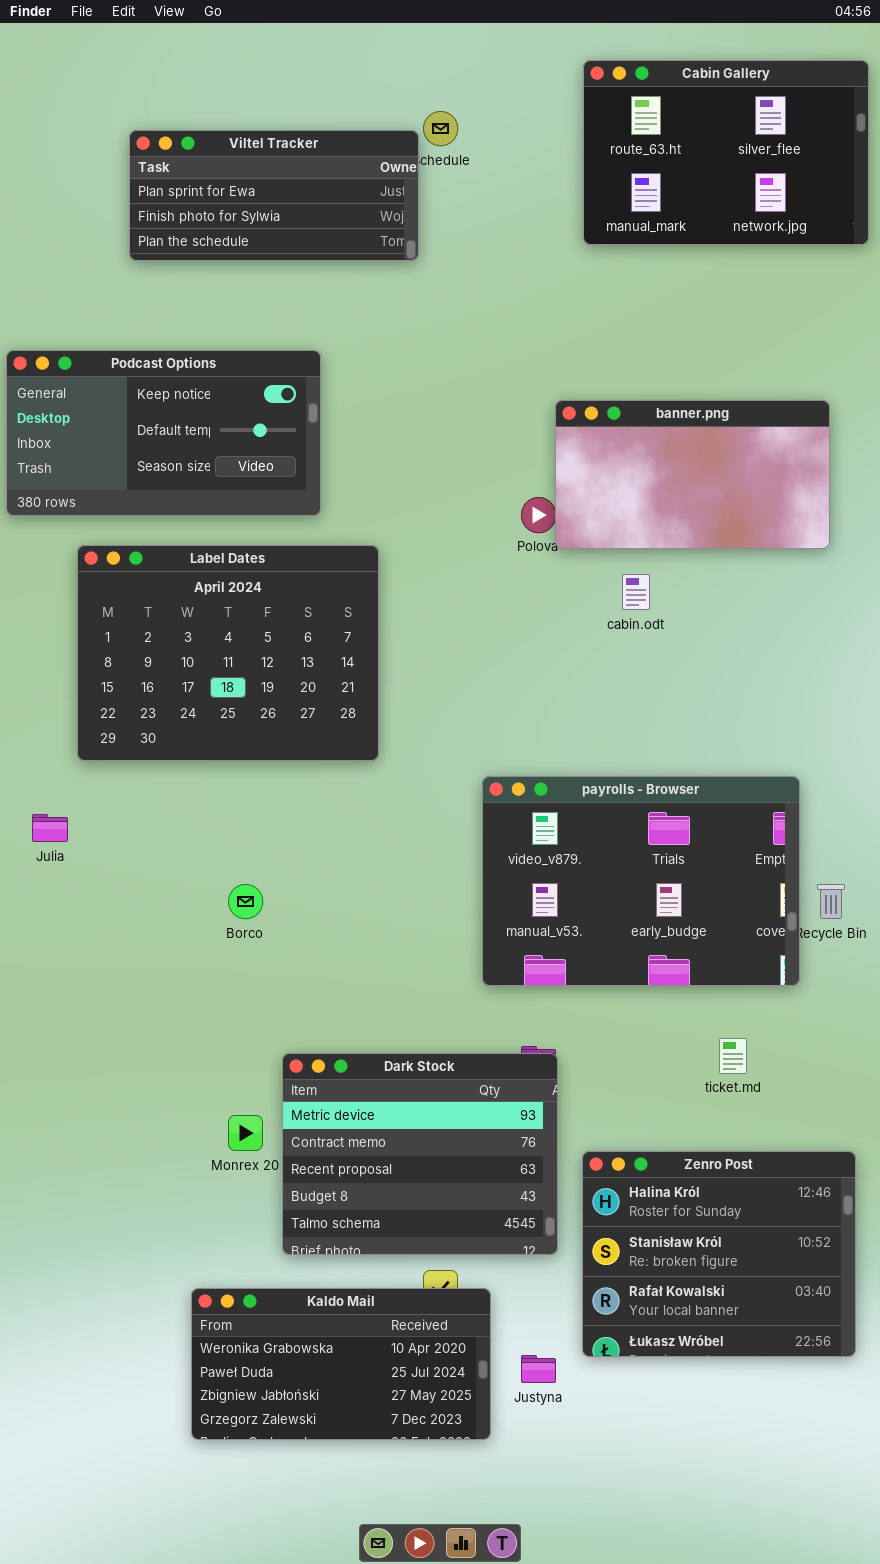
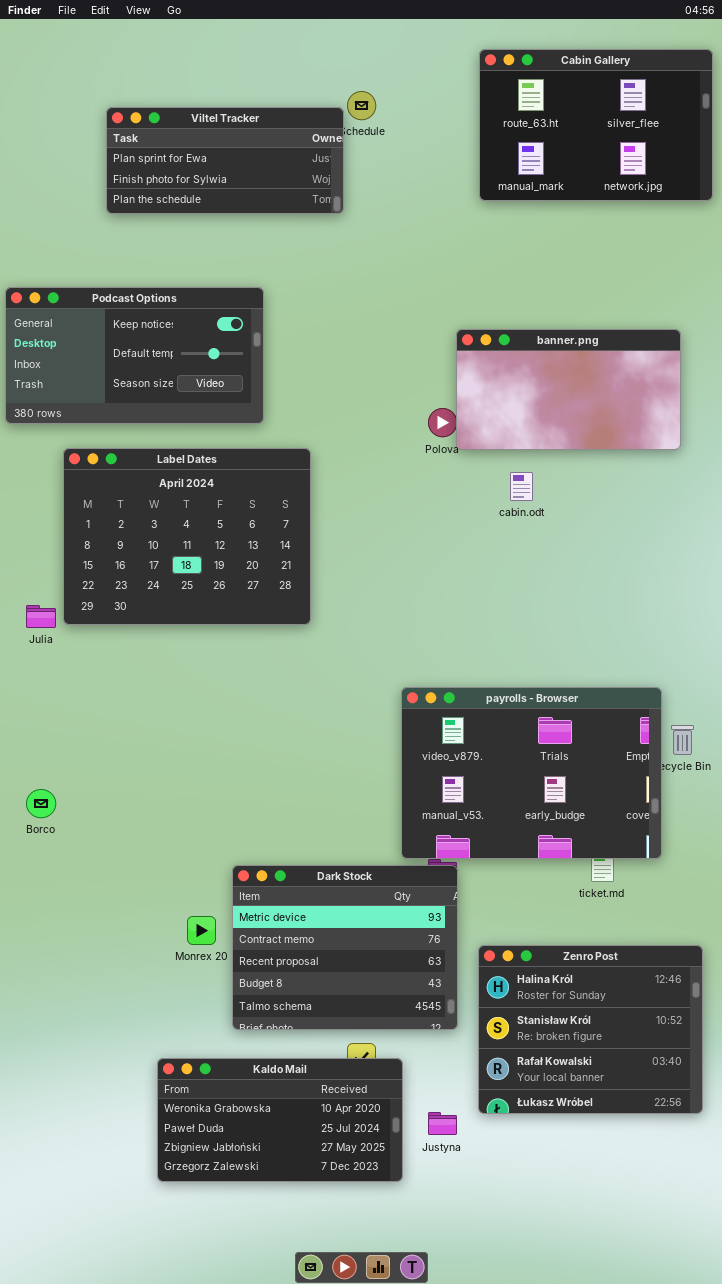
payrolls - Browser: [482,776,800,986] -> [401,687,662,859], moved
Julia: [32,814,68,842] -> [26,605,56,628], moved
Borco: [228,884,263,919] -> [26,789,56,818], moved

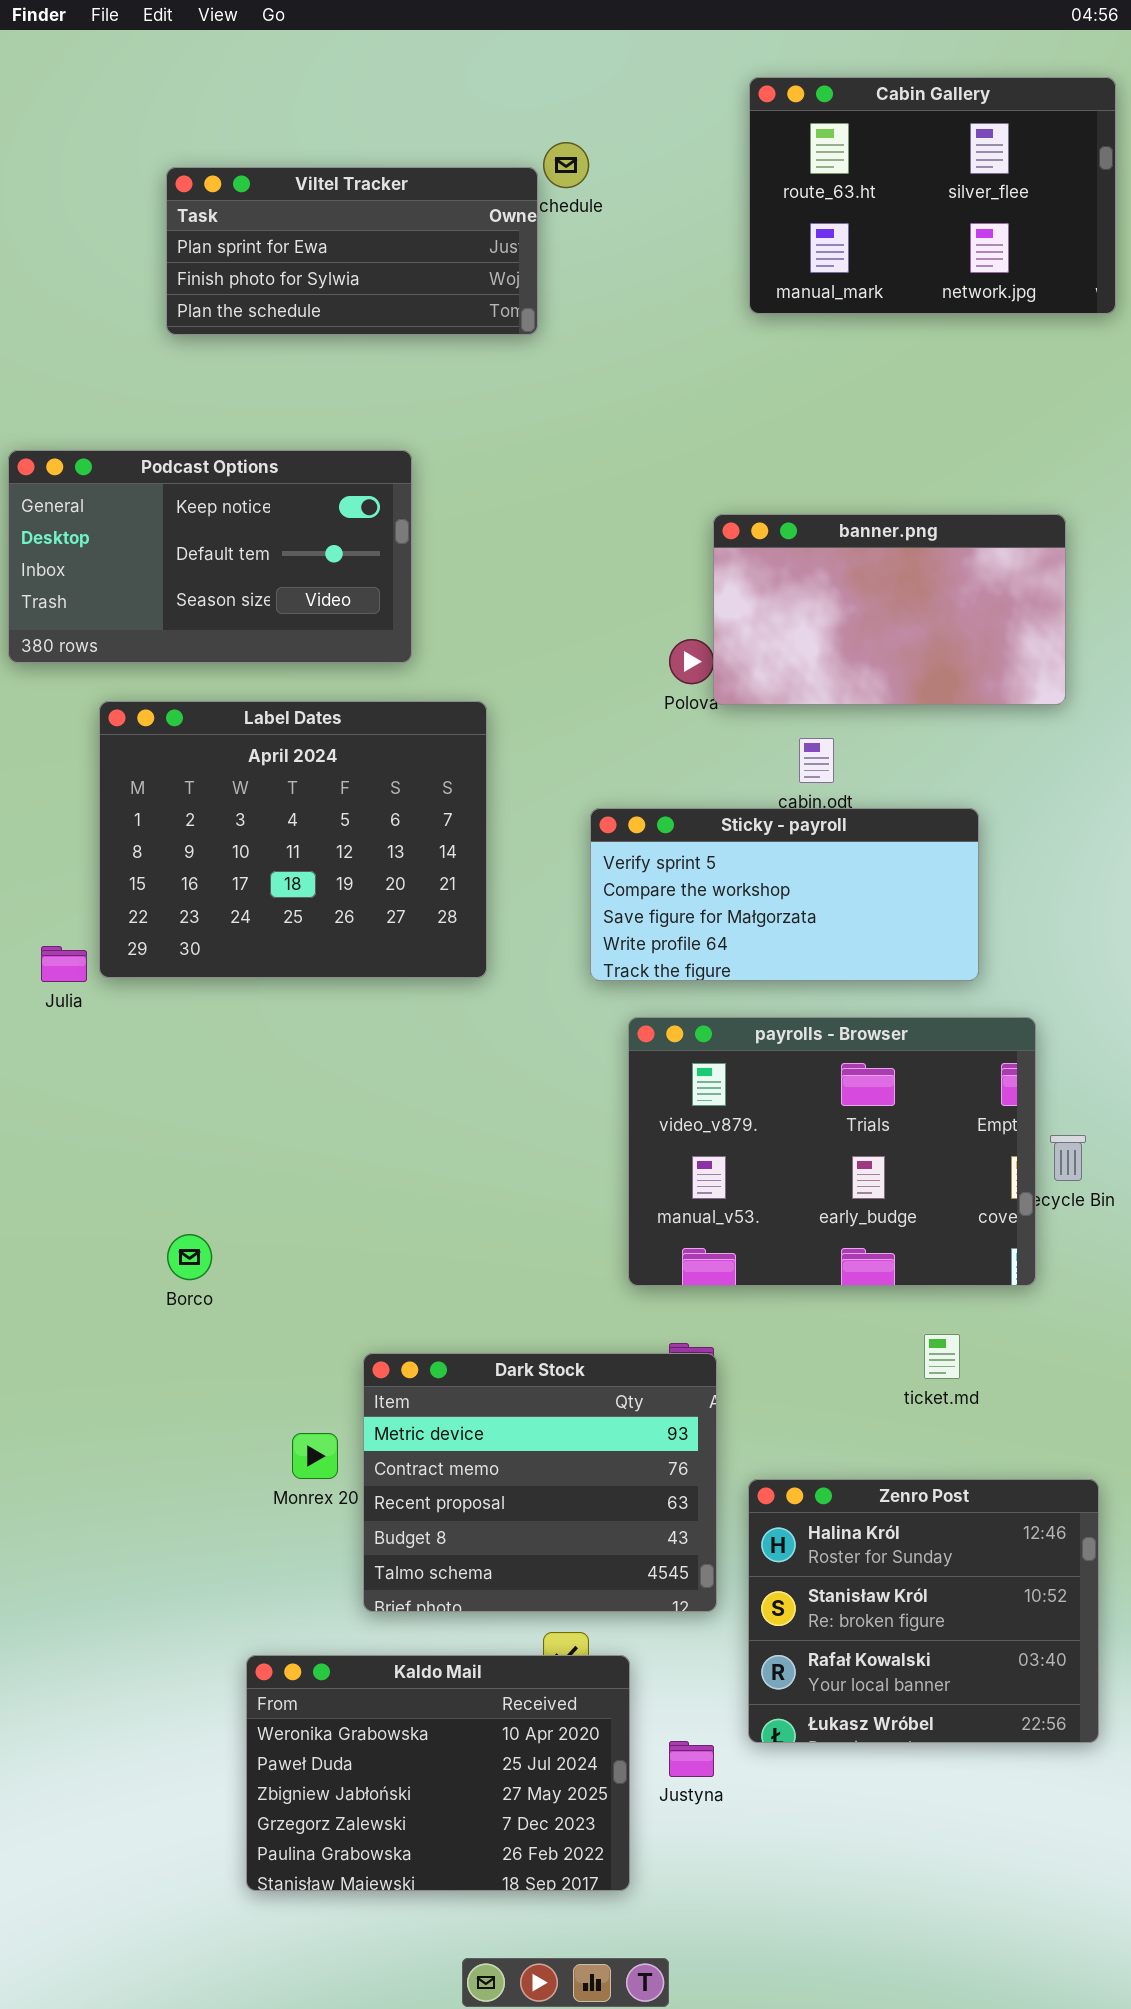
Sticky - payroll: none -> [590,808,979,981], opened
payrolls - Browser: [401,687,662,859] -> [628,1017,1036,1286], moved
Borco: [26,789,56,818] -> [167,1234,212,1280], moved
Kaldo Mail: [157,1058,403,1182] -> [246,1655,630,1891], resized

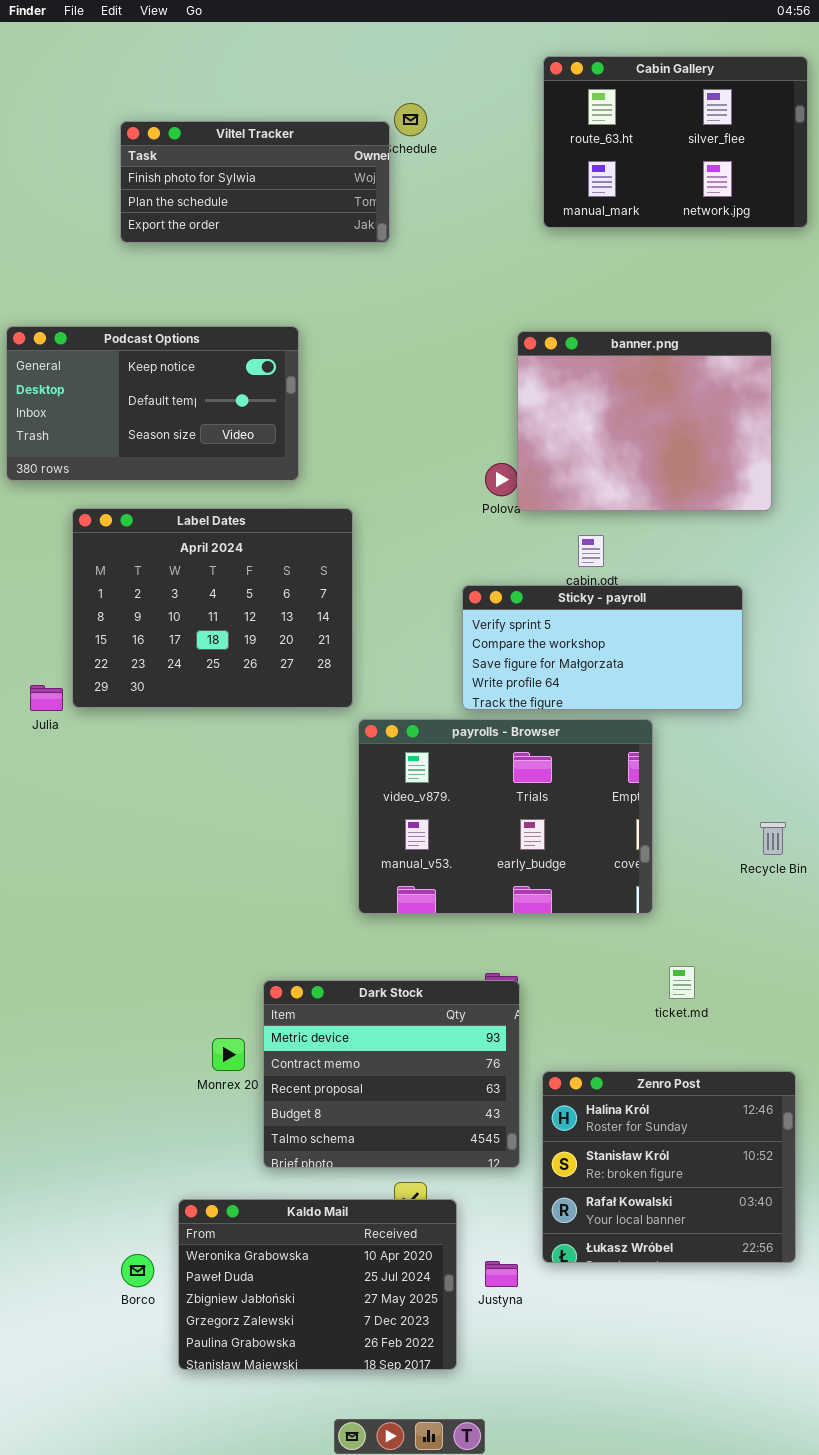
Viltel Tracker: [166,167,538,335] -> [120,121,390,243], scrolled down 1 row
banner.png: [713,514,1066,705] -> [517,331,772,511], resized
Sticky - payroll: [590,808,979,981] -> [462,585,743,710], moved
payrolls - Browser: [628,1017,1036,1286] -> [358,719,653,914], moved
Borco: [167,1234,212,1280] -> [121,1254,154,1287], moved

